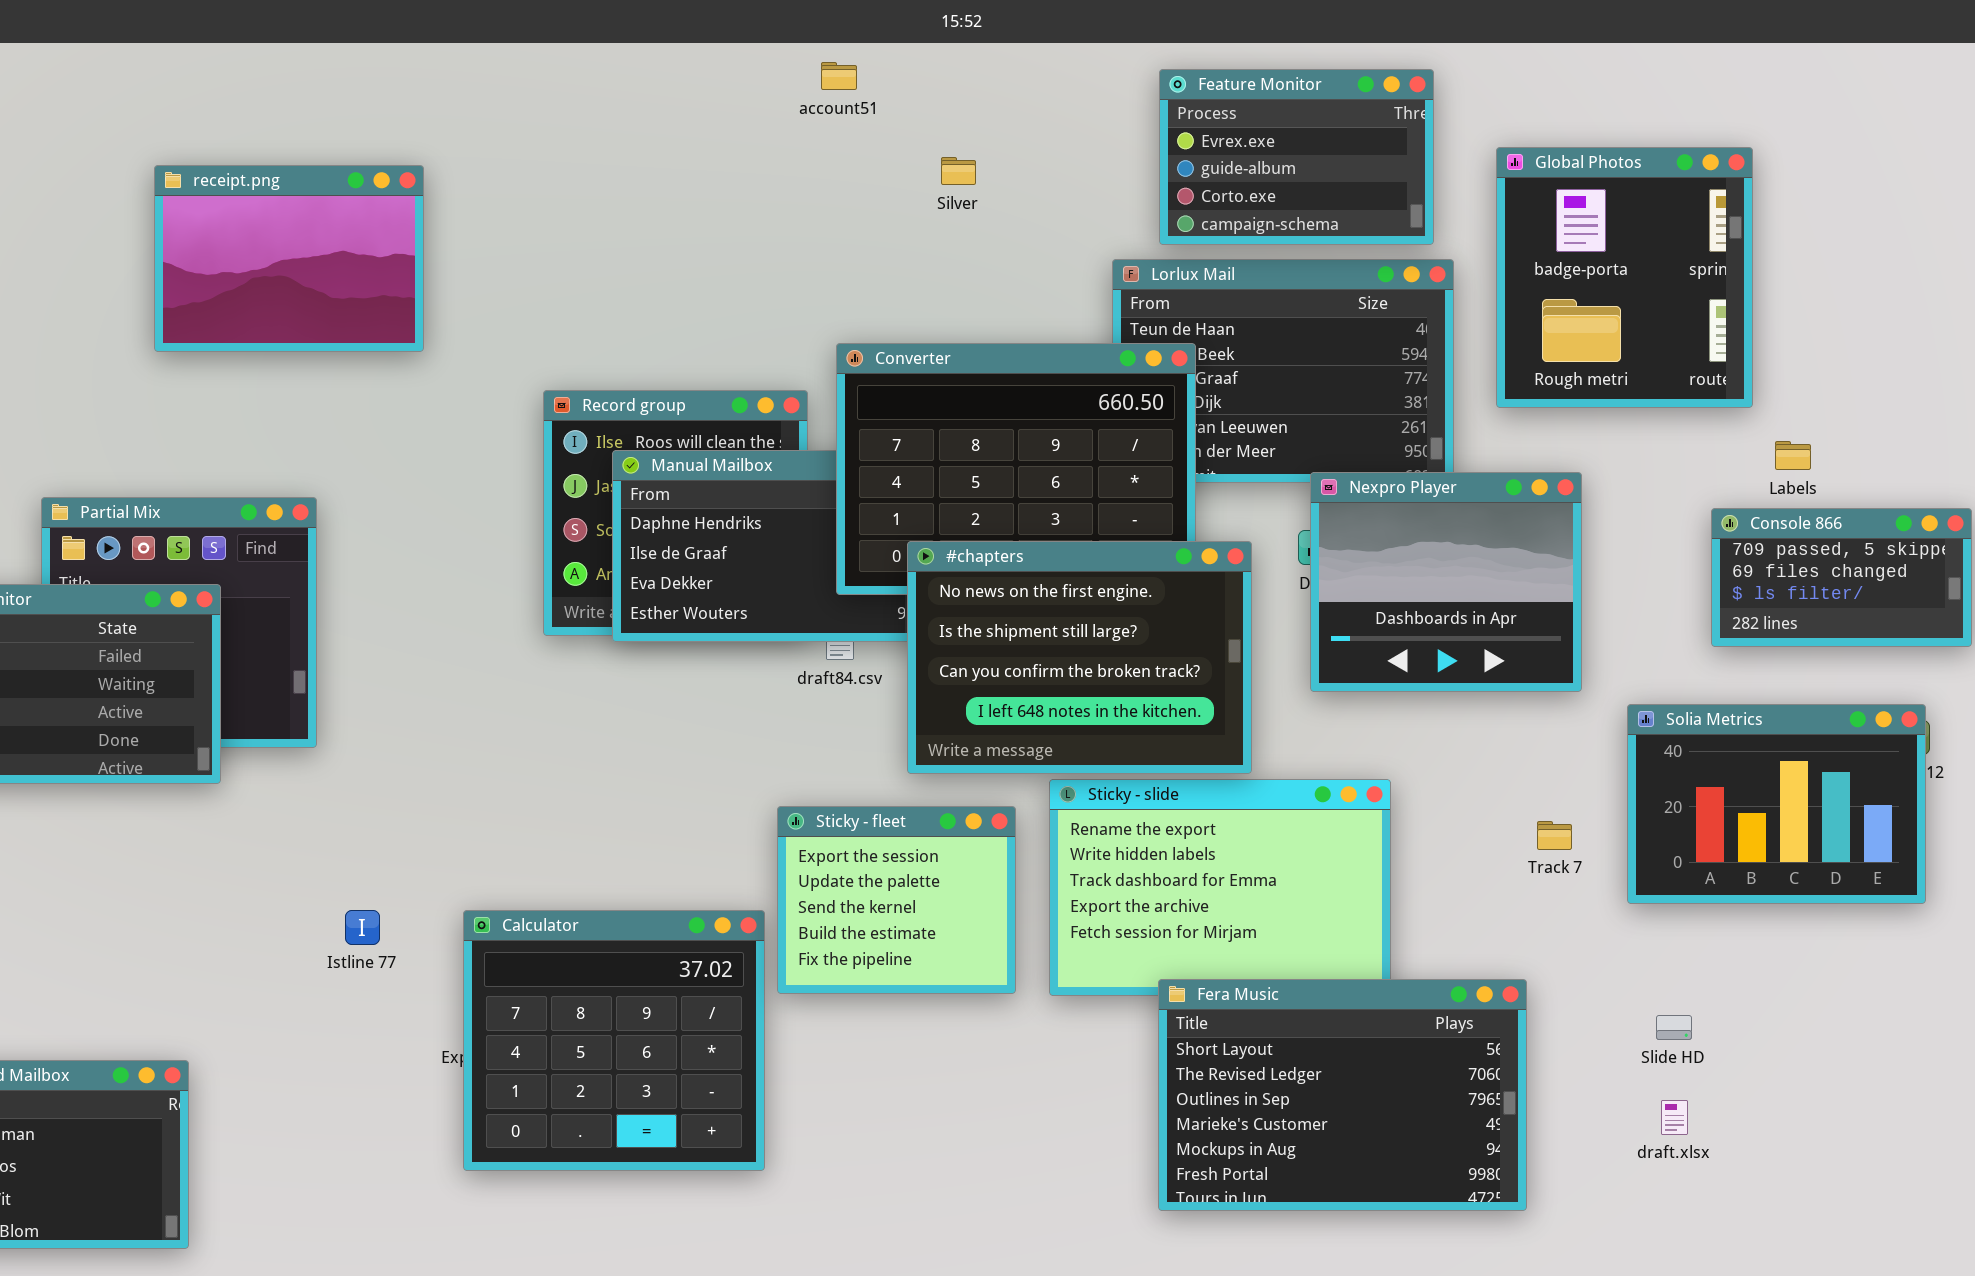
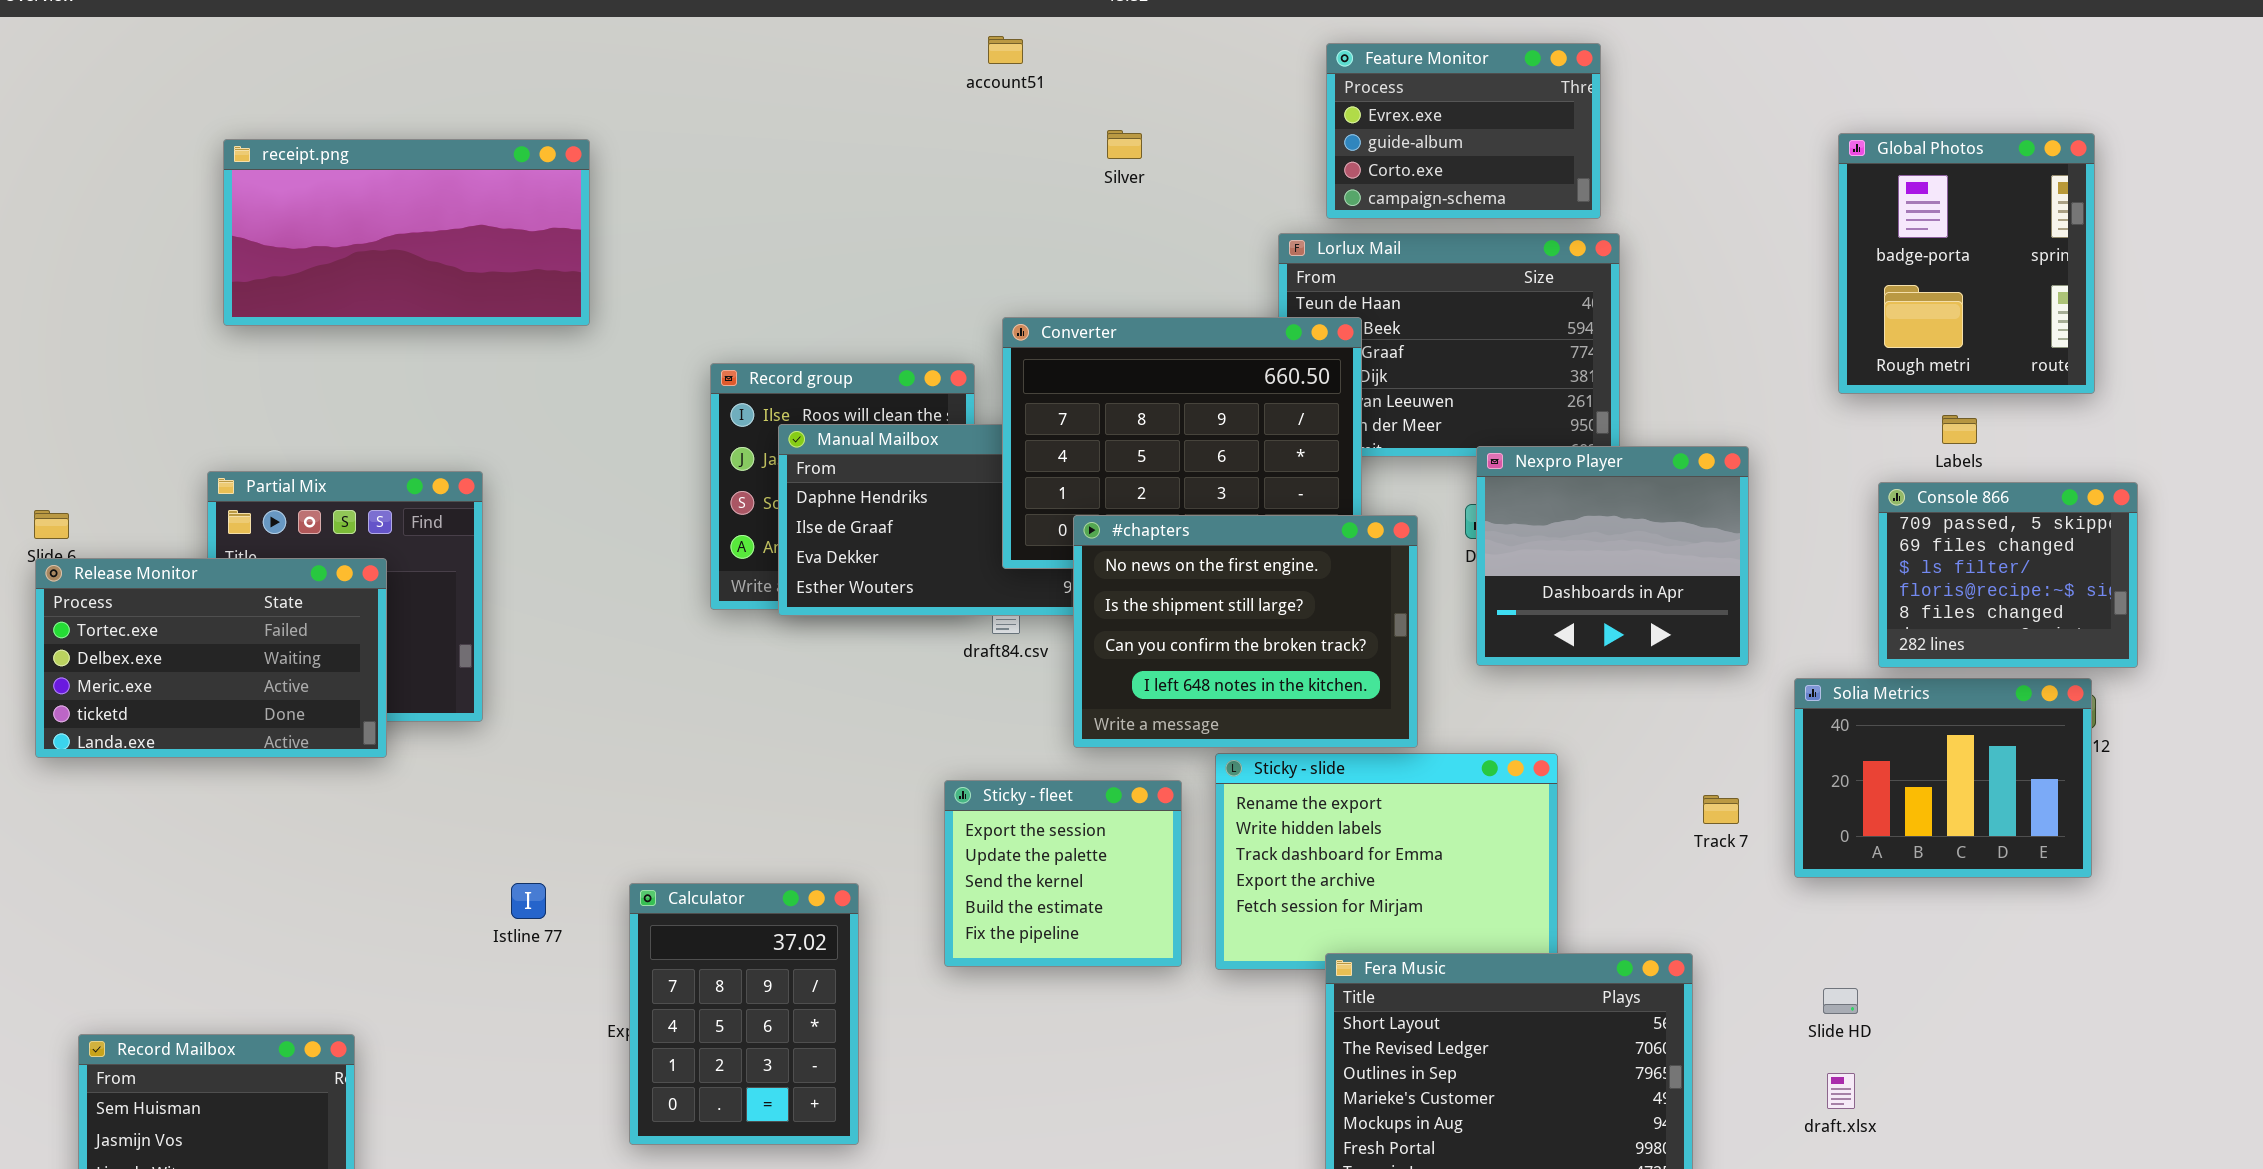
Global Photos: [1496,147,1753,408] -> [1838,133,2095,394], moved
receipt.png: [154,165,424,352] -> [223,139,590,326], resized
Console 866: [1711,508,1972,647] -> [1878,482,2138,668], resized
Calculator: [463,910,765,1171] -> [629,883,859,1145], resized

